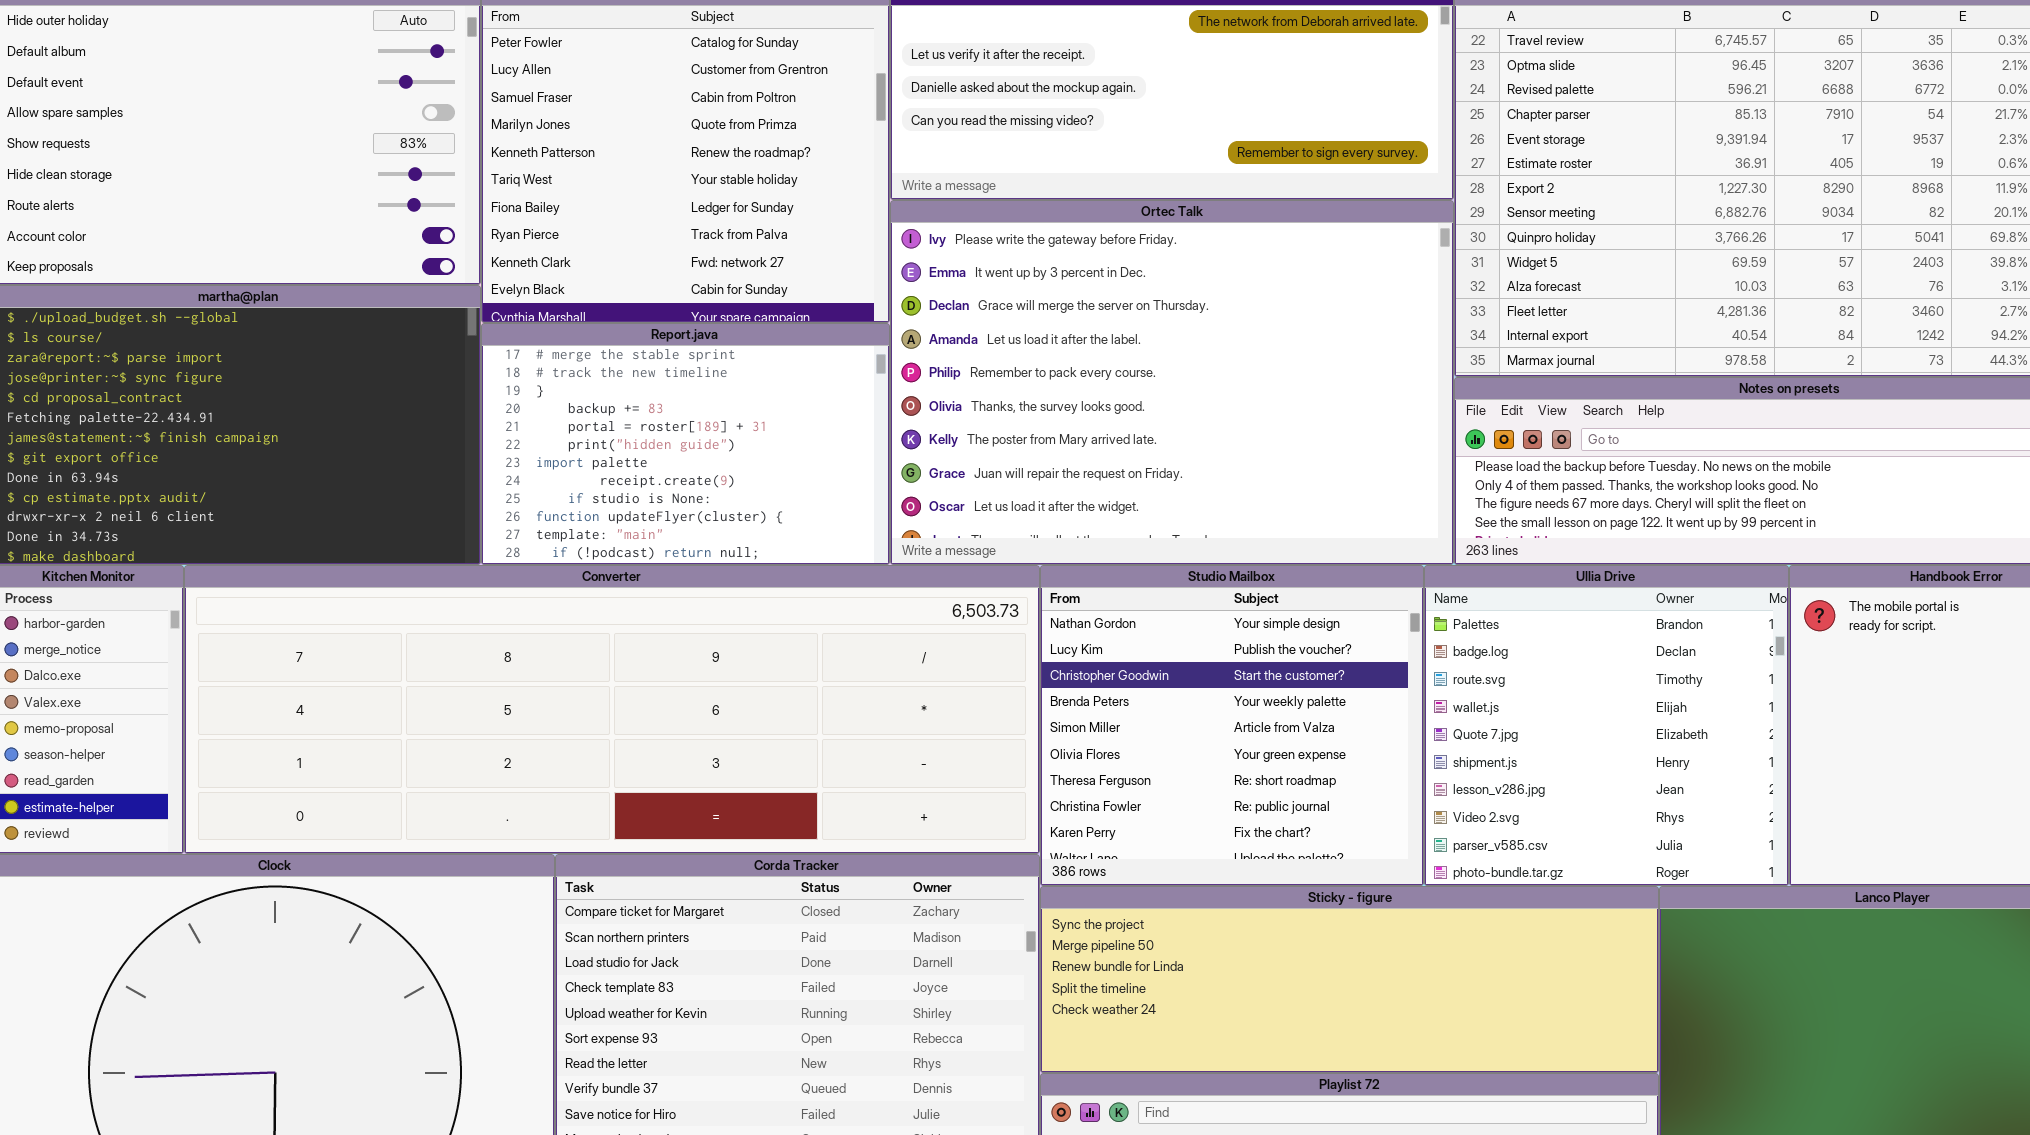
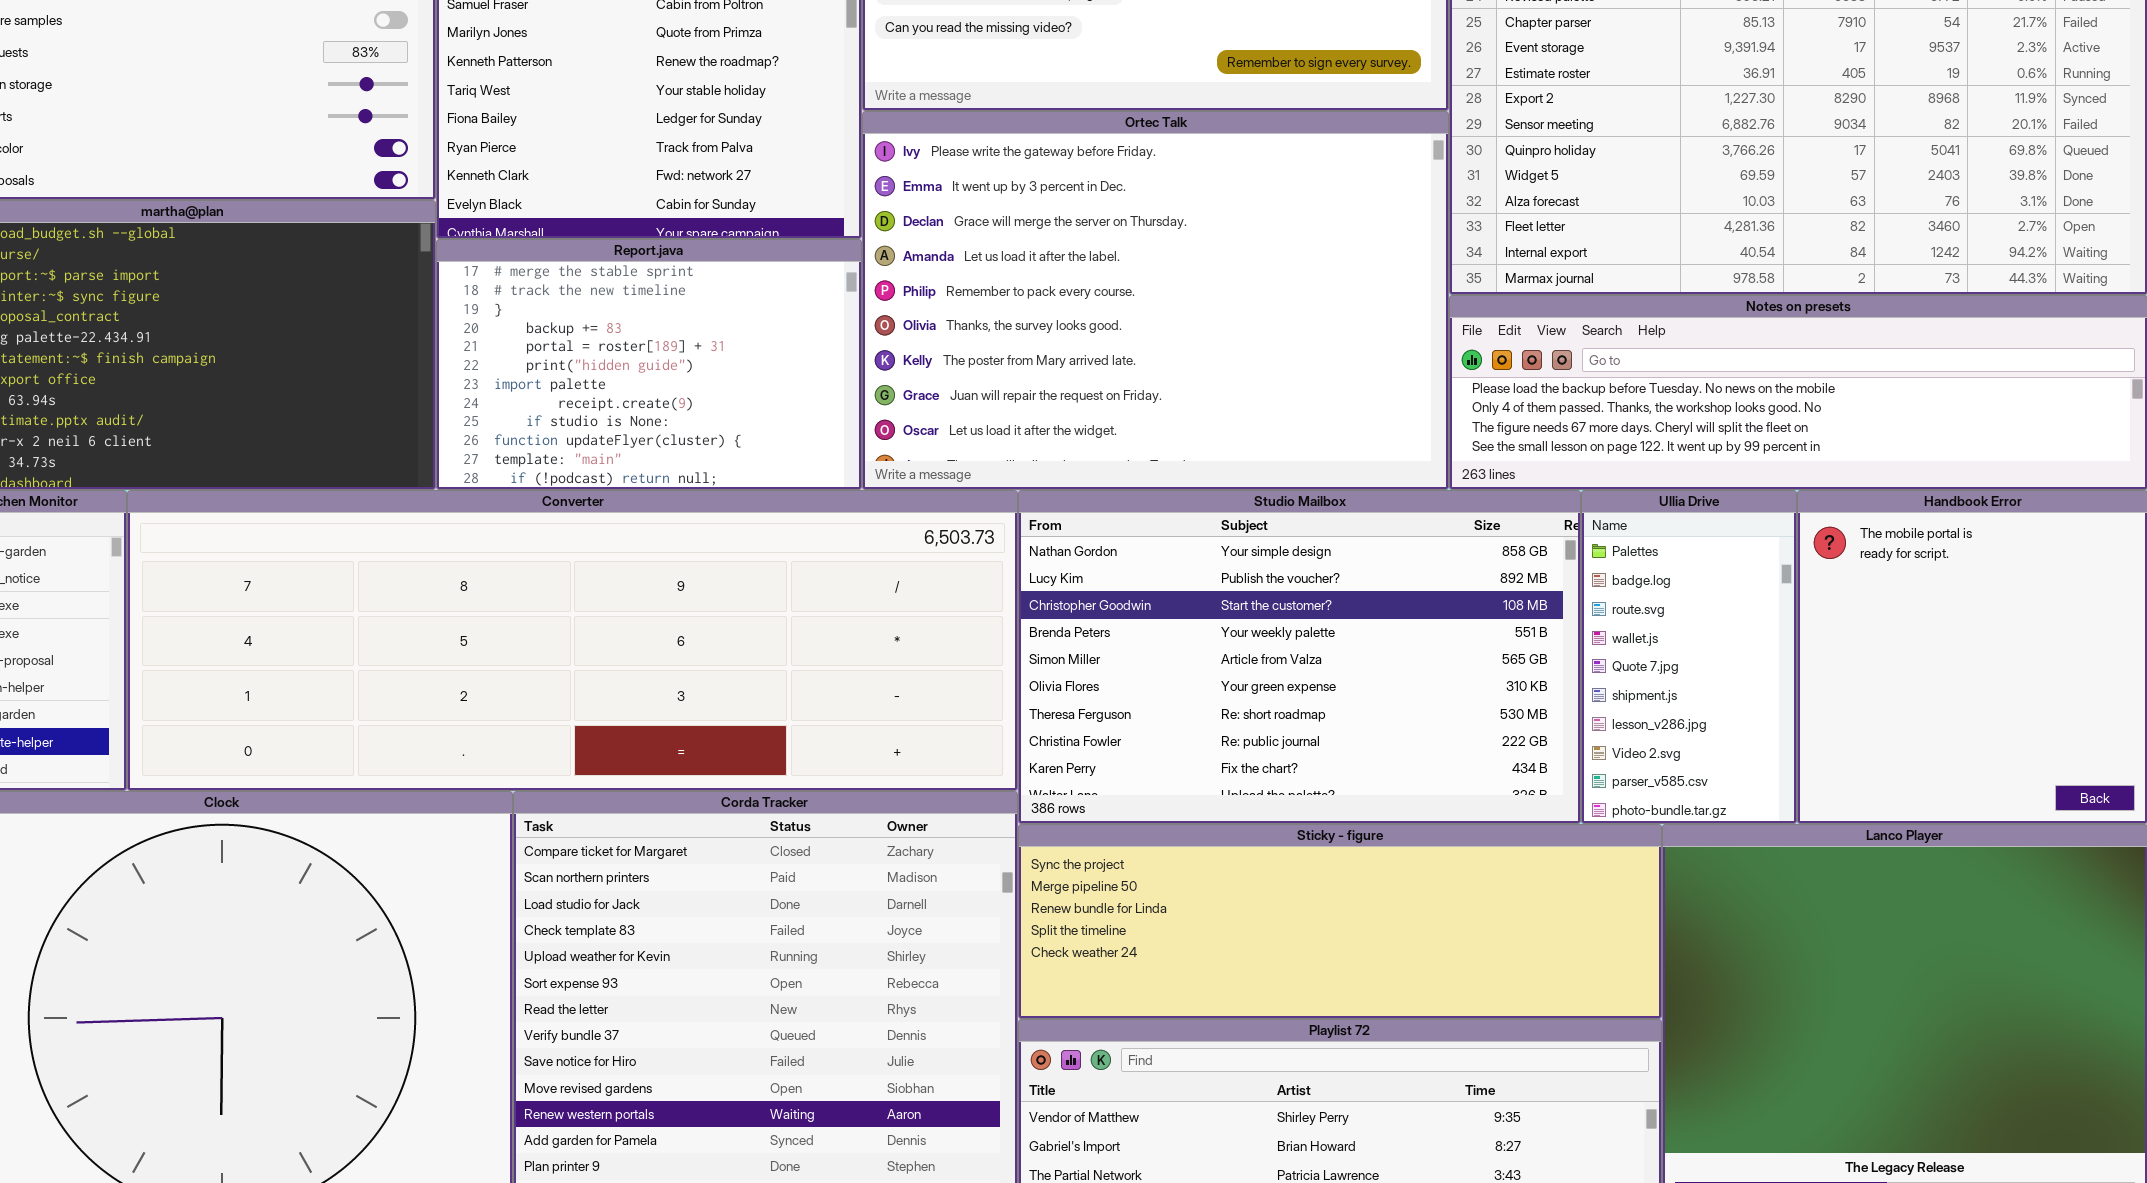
Studio Mailbox: [1040,565,1424,886] -> [1018,490,1581,824], resized
Ullia Drive: [1424,565,1789,886] -> [1581,490,1797,824], resized

